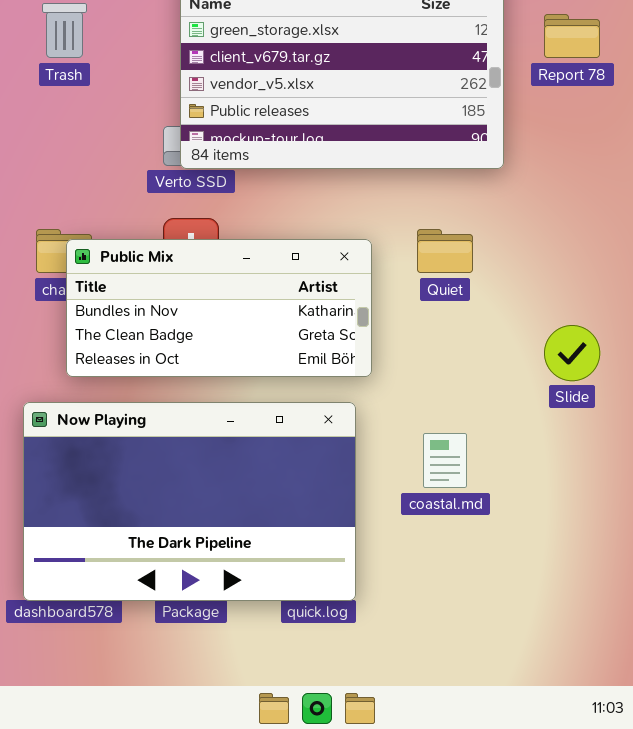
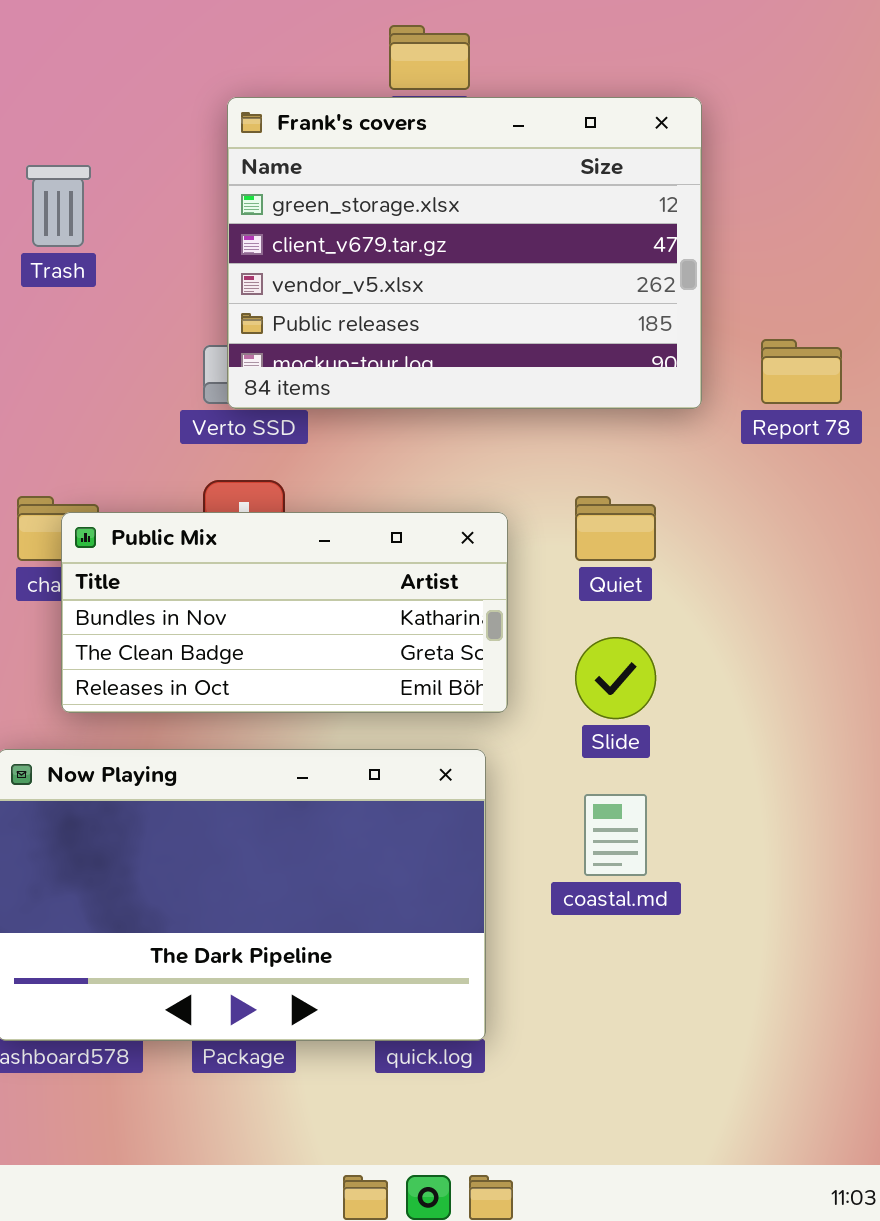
Report 78: [544,14,600,58] -> [761,339,842,404], moved
Slide: [544,325,600,381] -> [575,637,656,719], moved

